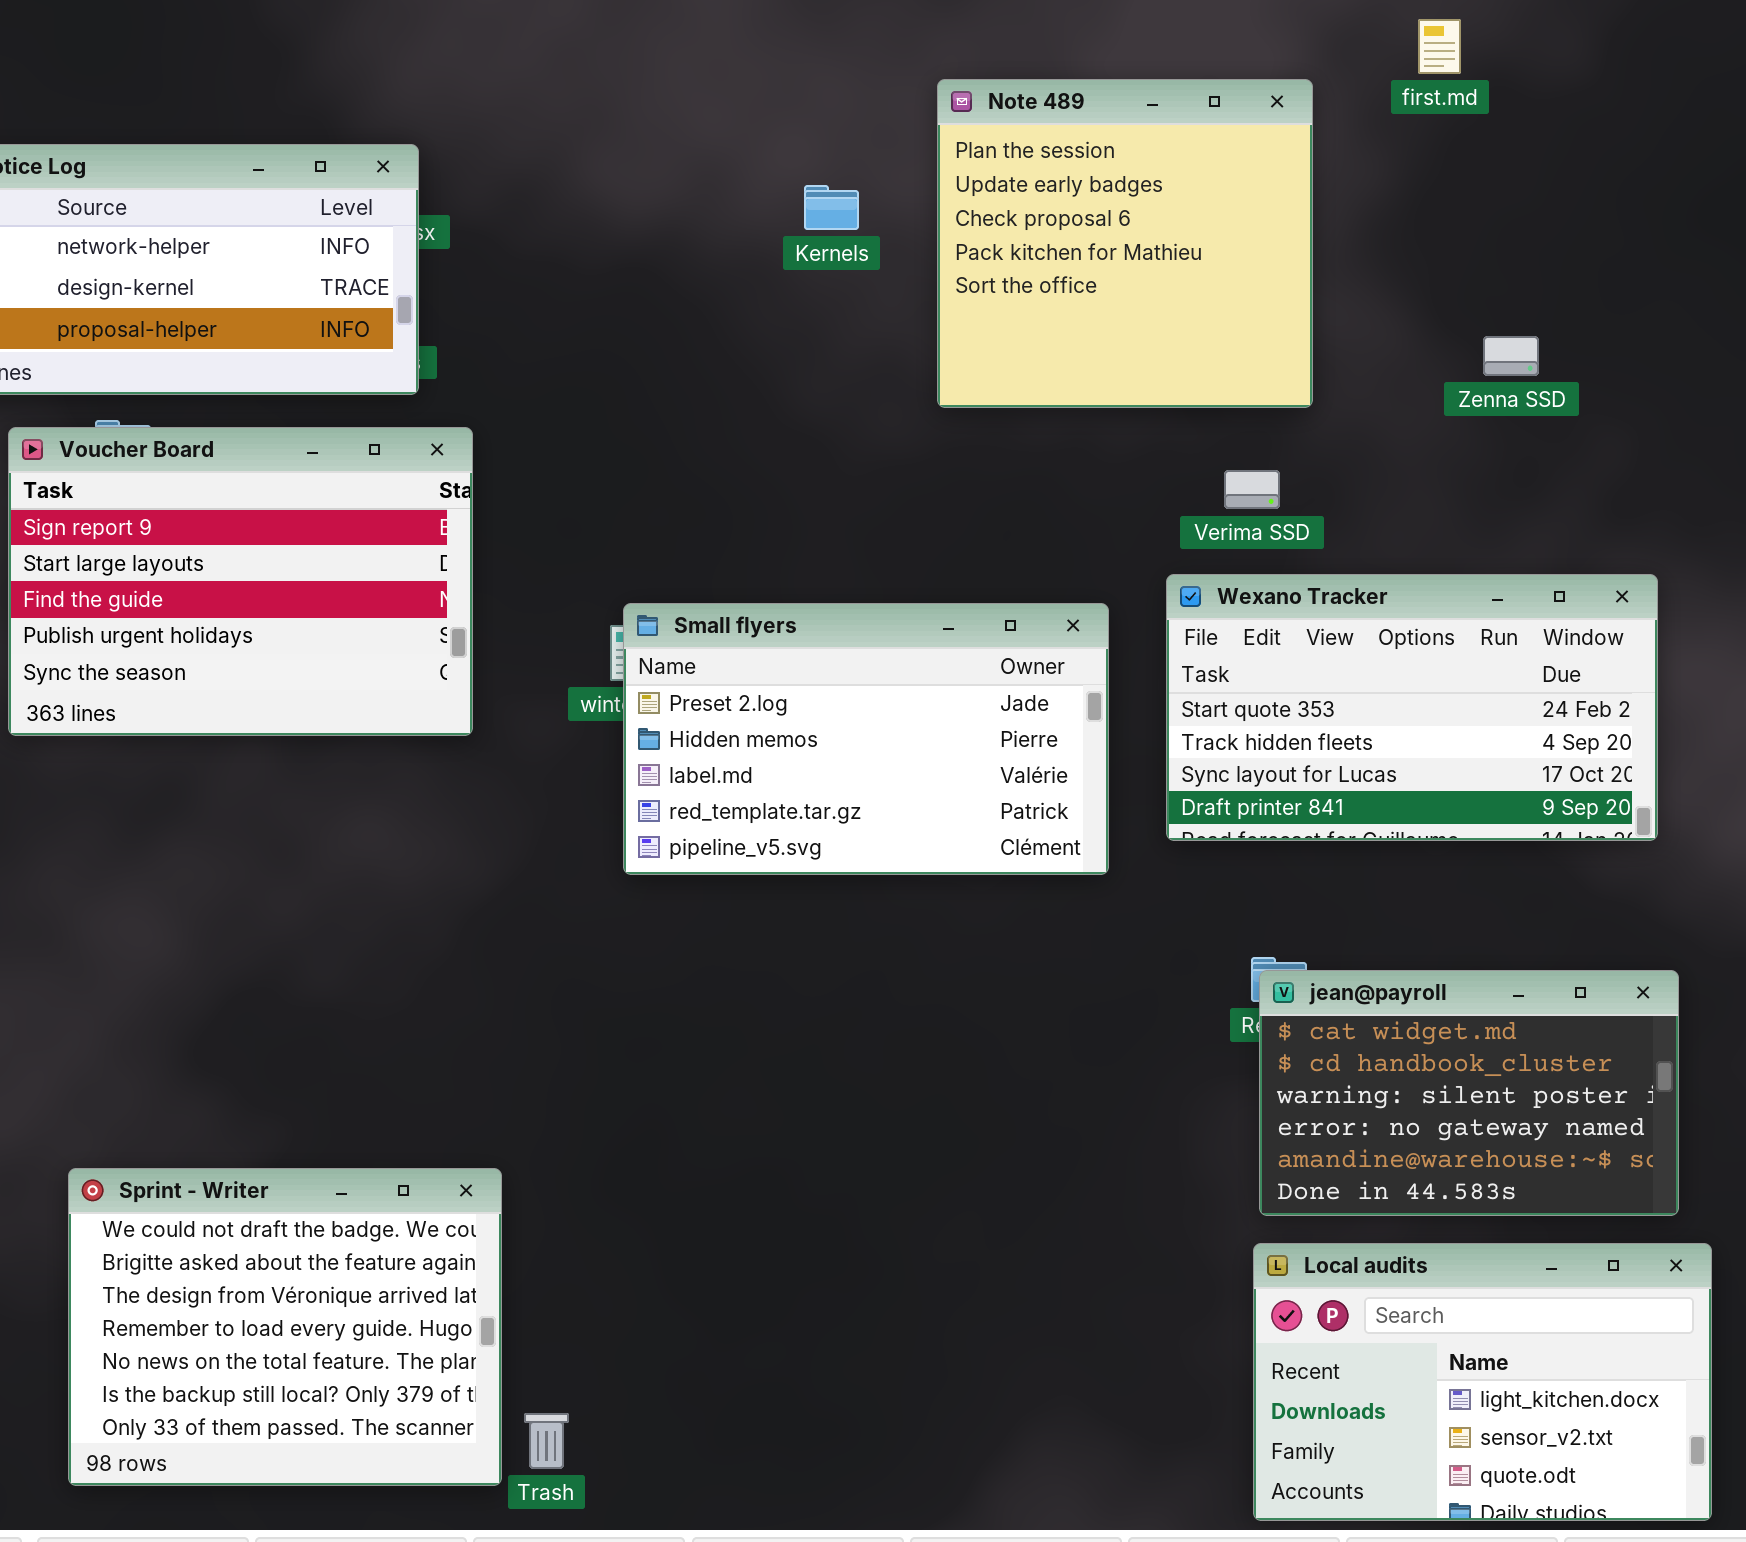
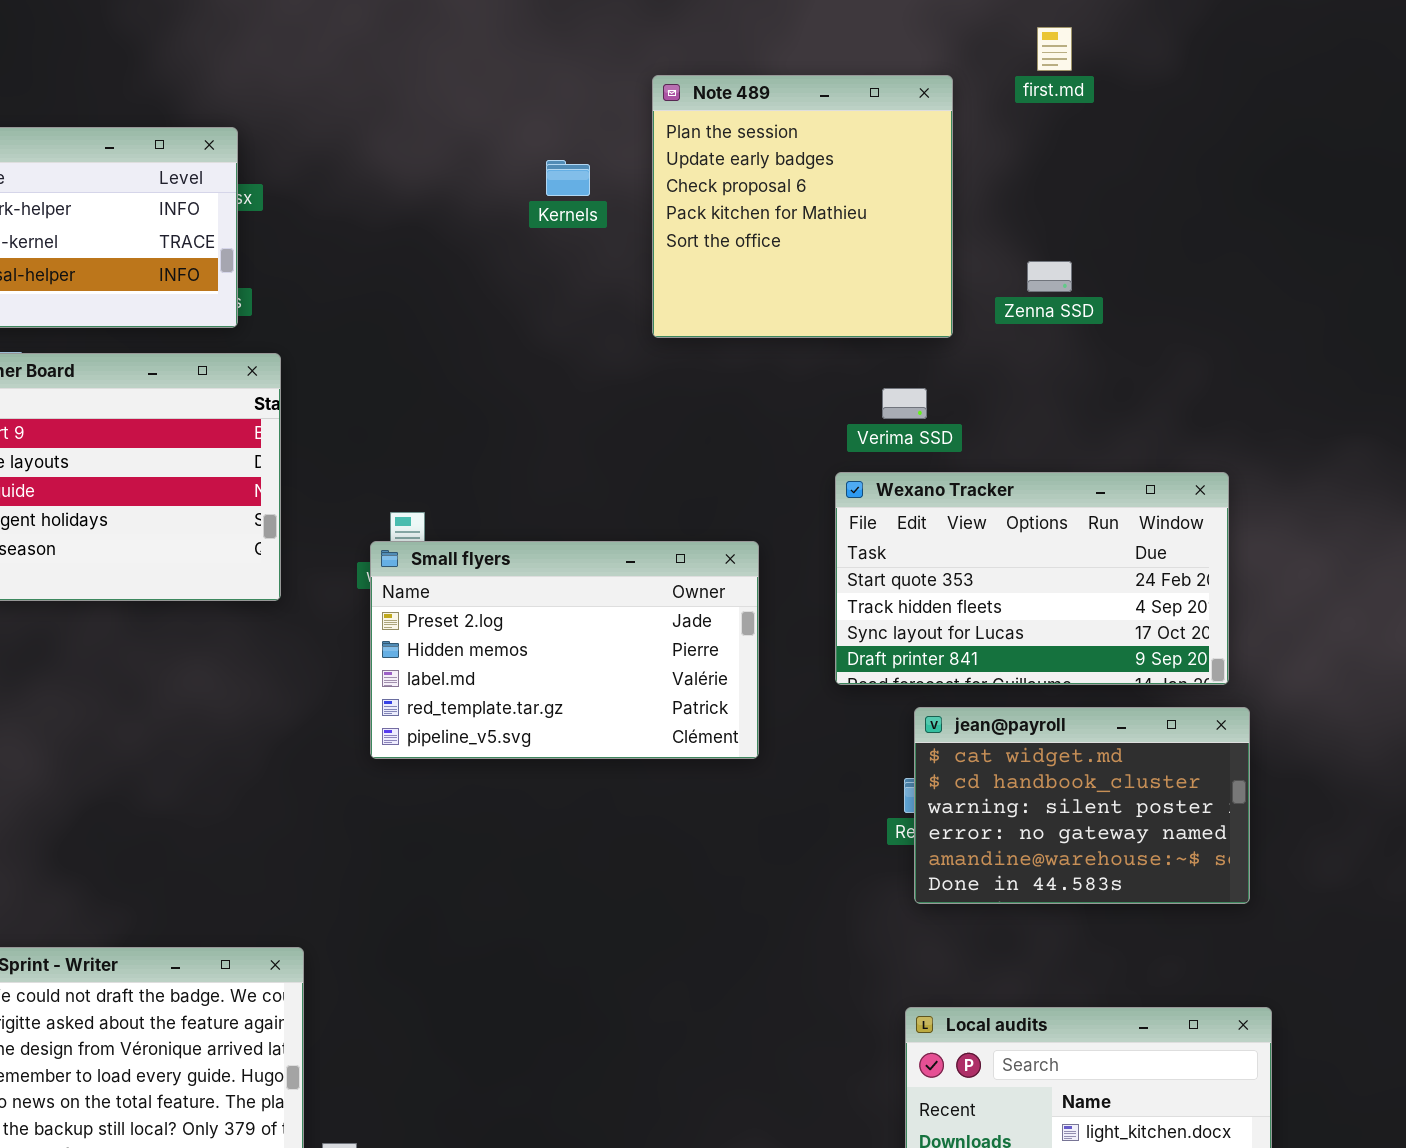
Zenna SSD: [1483,336,1539,376] -> [1027,261,1072,292], moved
Small flyers: [623,603,1109,875] -> [370,541,759,759], moved
jean@payroll: [1259,970,1679,1216] -> [914,707,1250,904], moved

